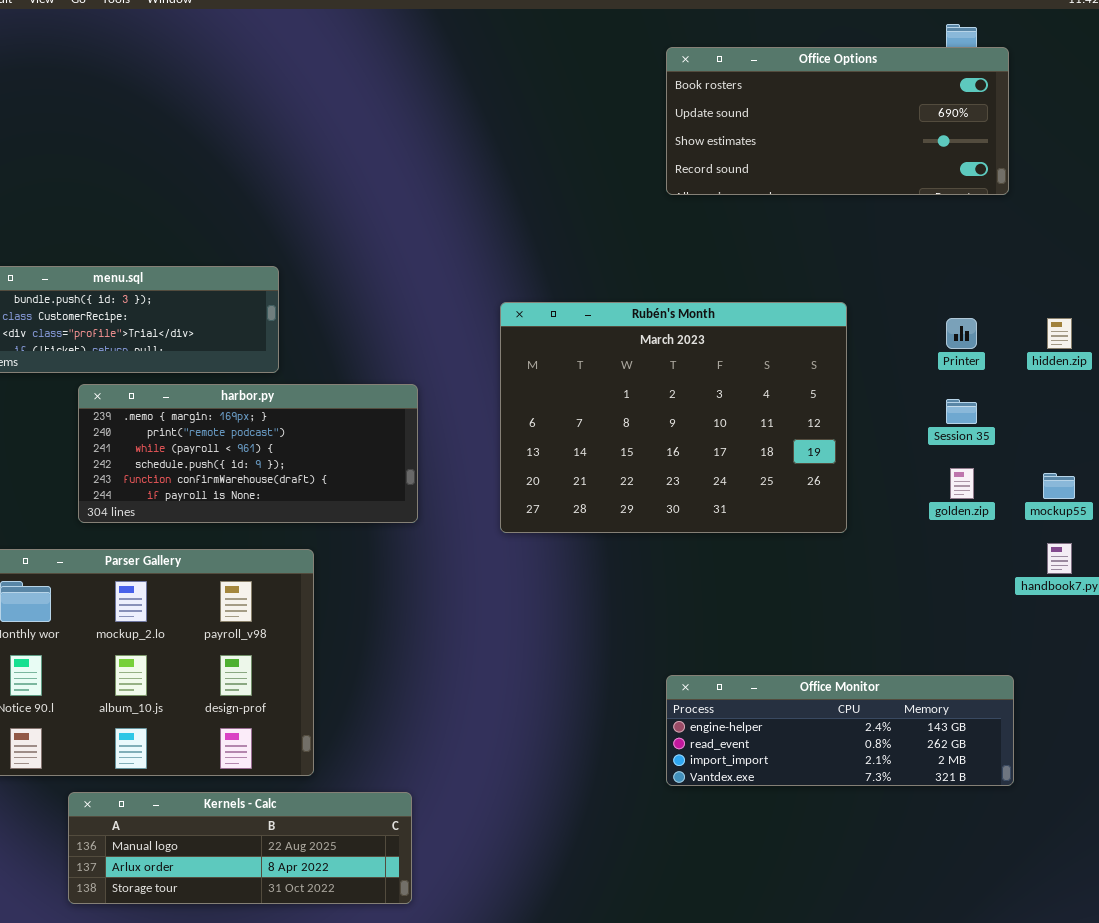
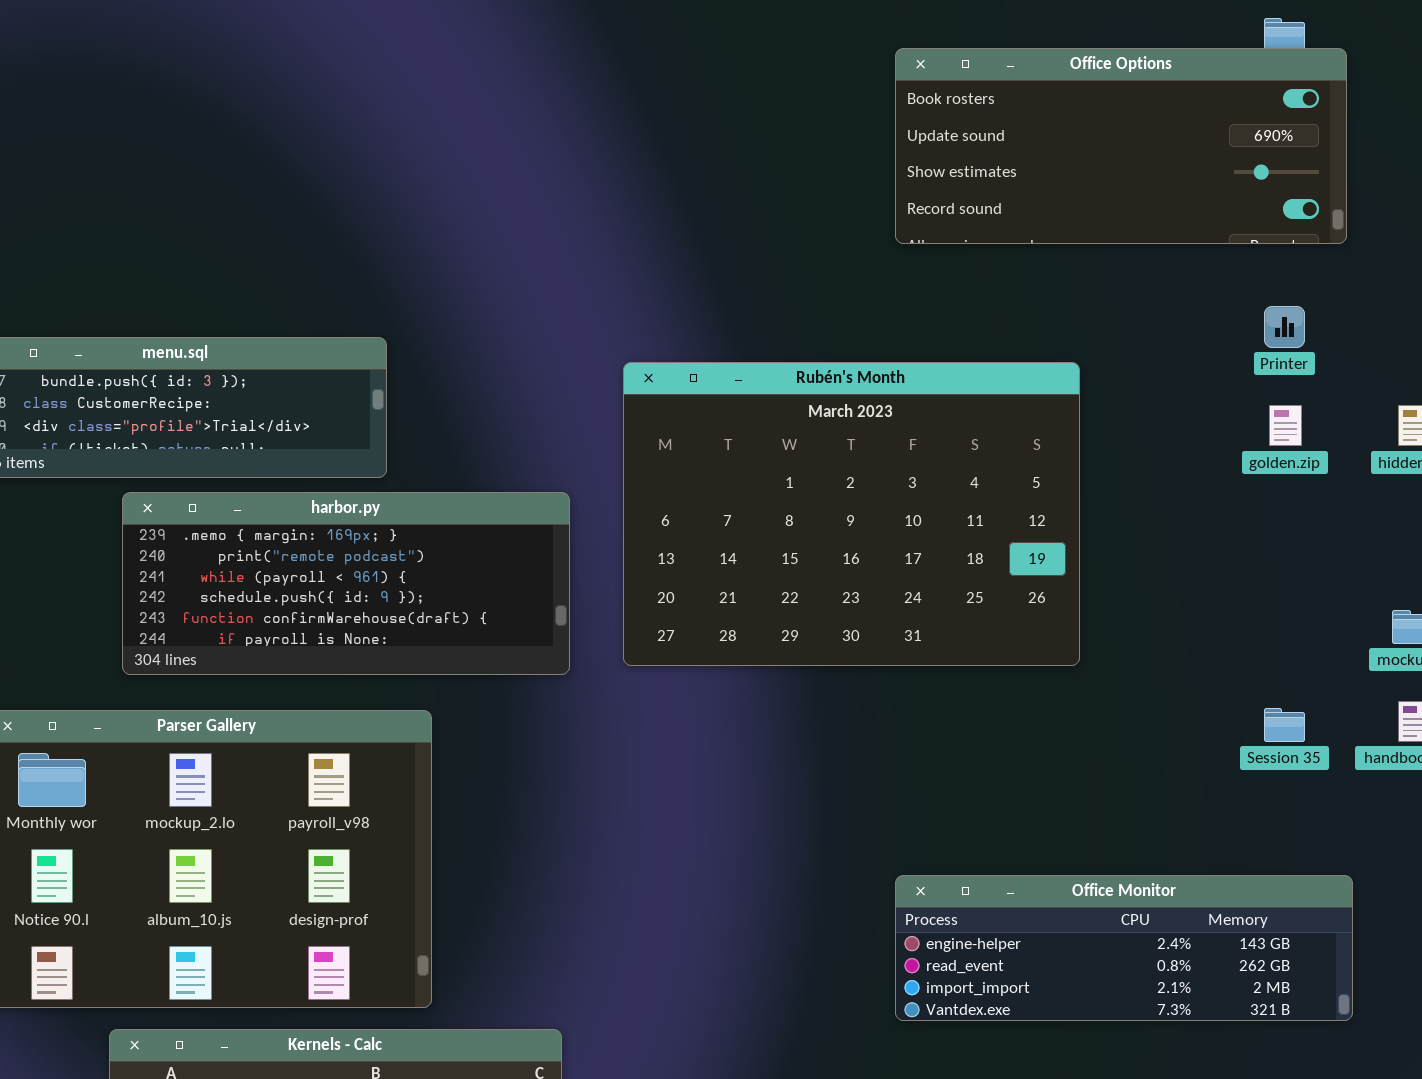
Rubén's Month: [500,302,847,533] -> [623,362,1080,666], moved
Printer: [946,318,977,349] -> [1264,306,1305,348], moved
Session 35: [946,399,977,424] -> [1264,708,1305,742], moved
golden.zip: [950,468,974,499] -> [1269,405,1302,446], moved

